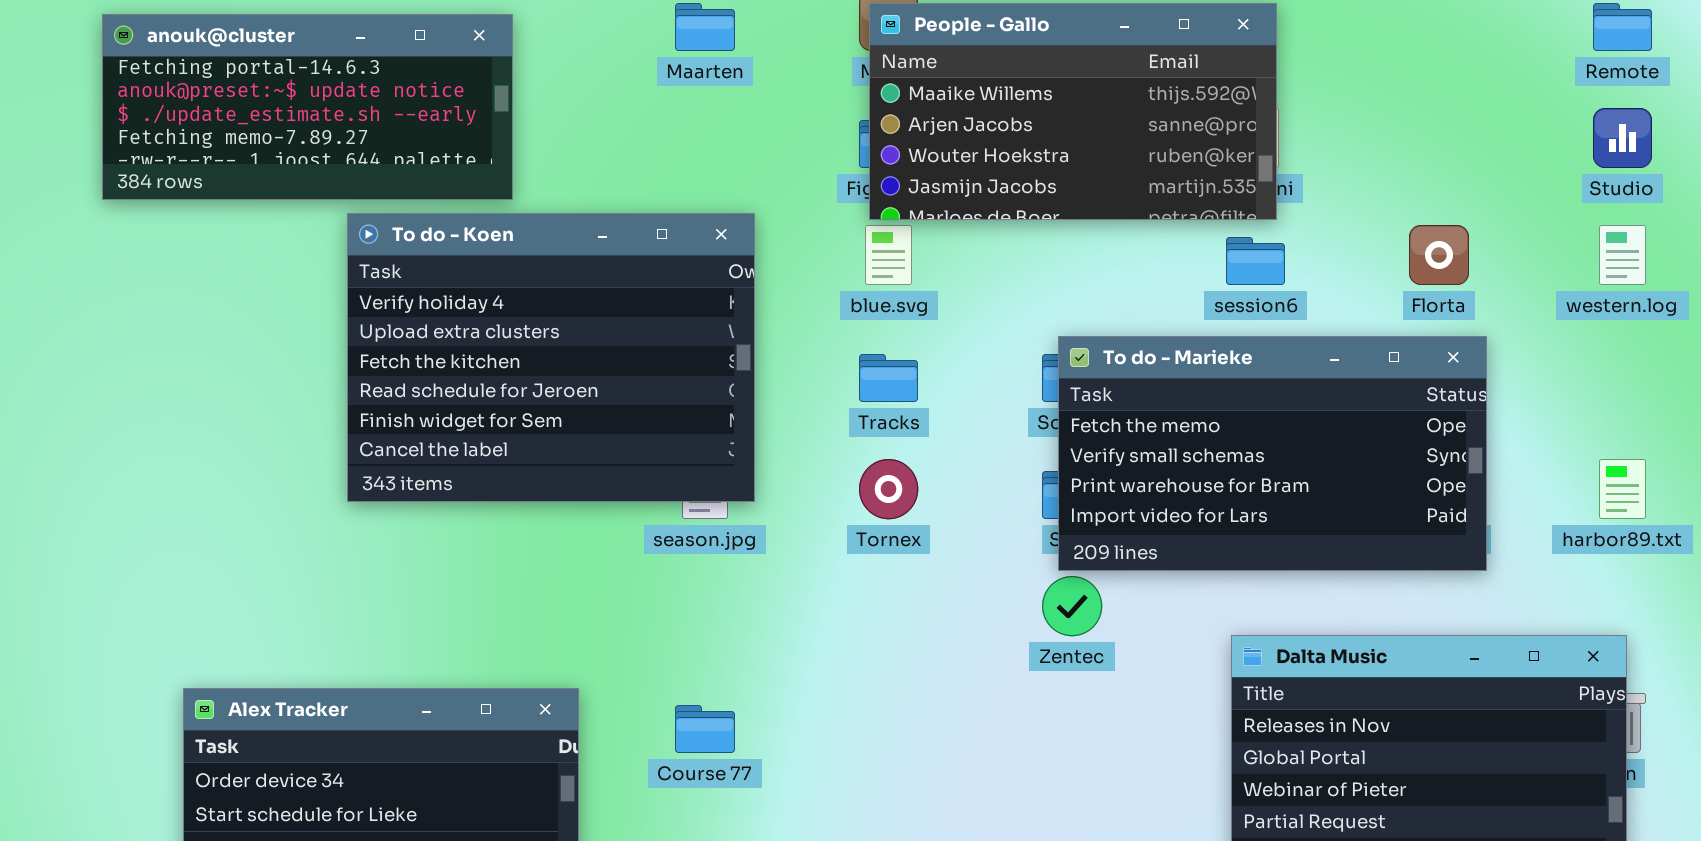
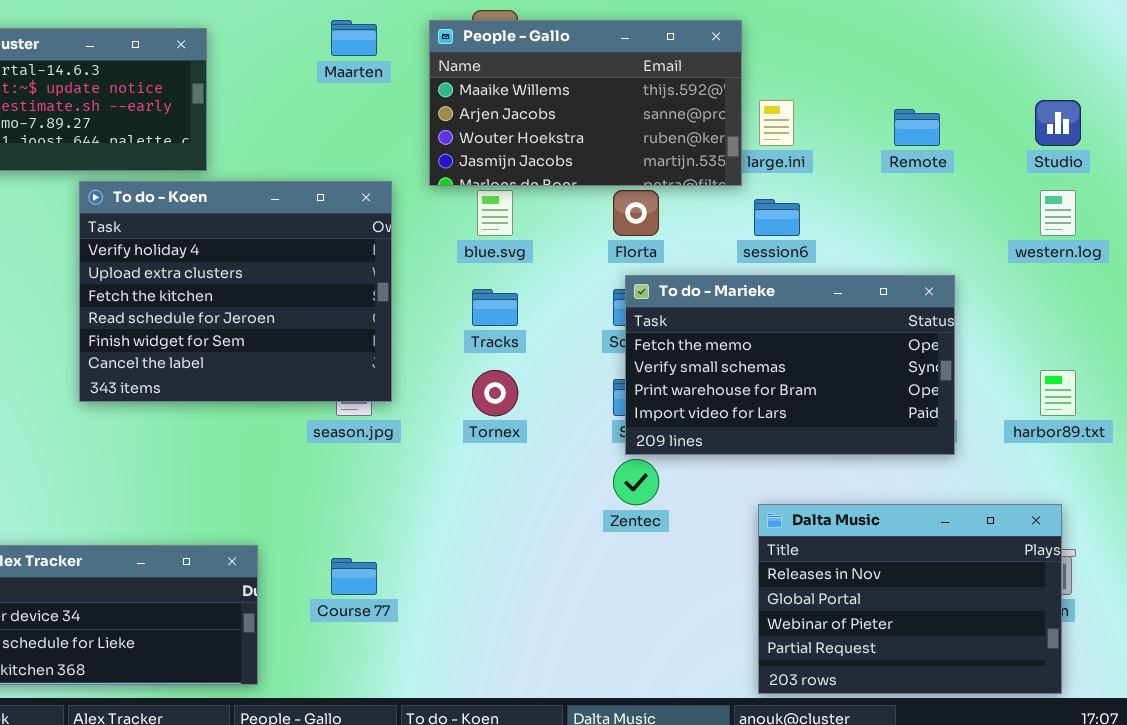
People - Gallo: [869,3,1277,220] -> [429,20,742,186], moved
Remote: [1593,3,1652,51] -> [894,109,940,146], moved
Florta: [1409,225,1469,285] -> [613,190,659,236], moved

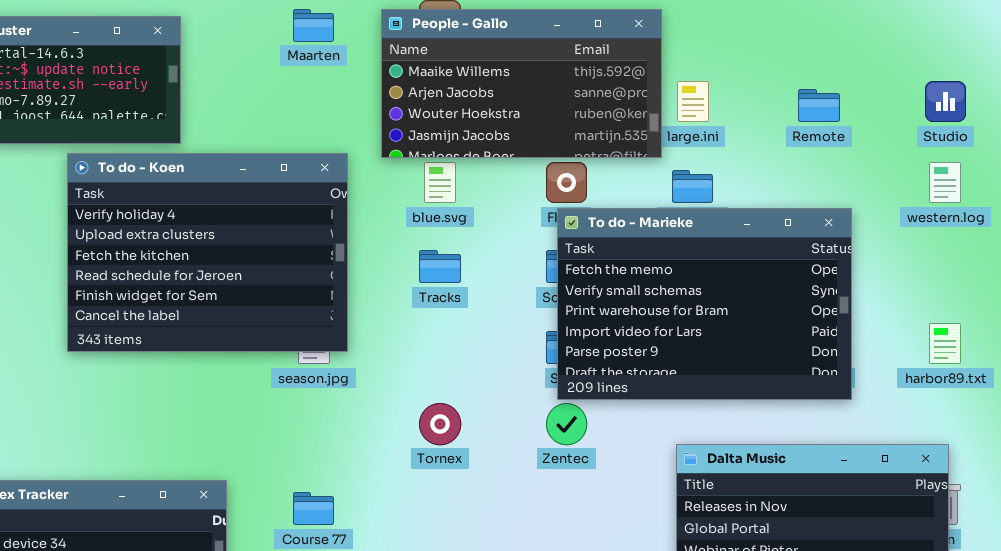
To do - Marieke: [625,275,955,455] -> [557,208,852,400], resized
Tornex: [472,370,518,416] -> [419,403,461,445], moved

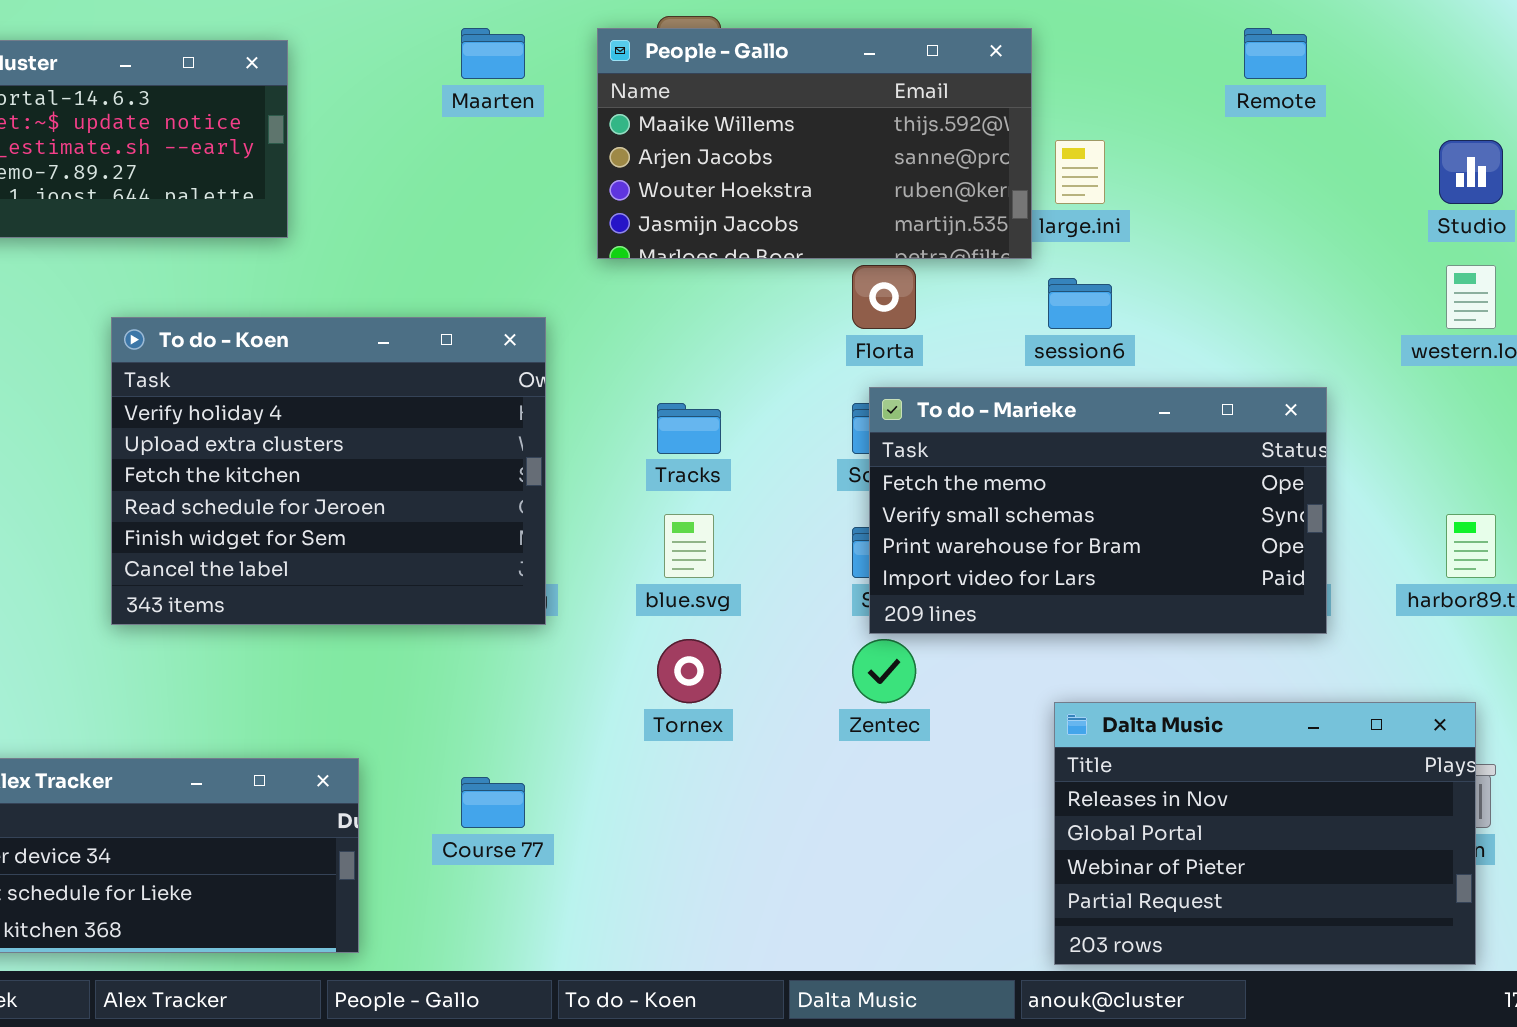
Remote: [798,89,840,122] -> [1244,28,1307,79], moved
To do - Koen: [67,153,348,352] -> [111,317,546,625], moved
blue.svg: [424,162,456,203] -> [664,514,714,578], moved
To do - Marieke: [557,208,852,400] -> [869,387,1327,634], resized

